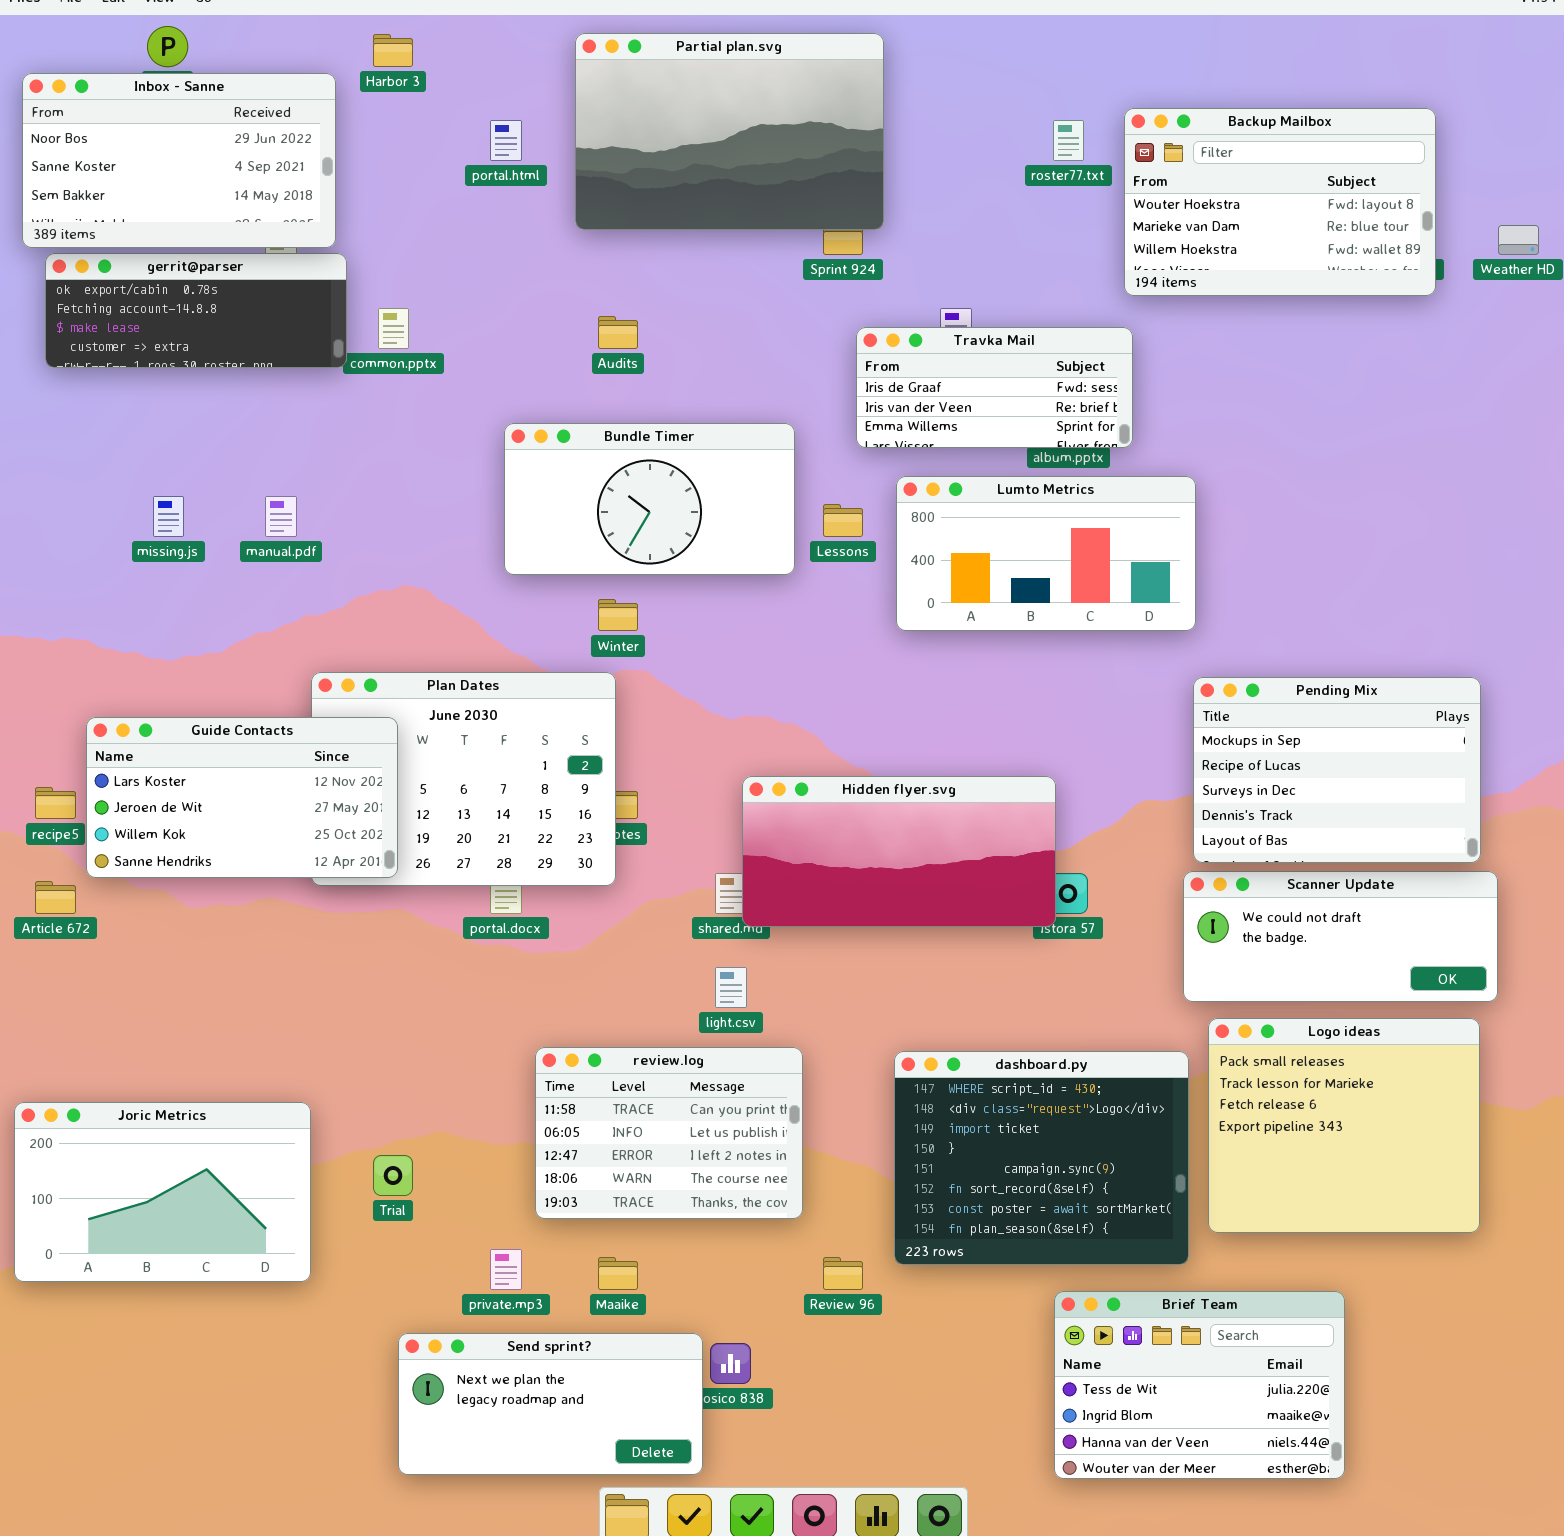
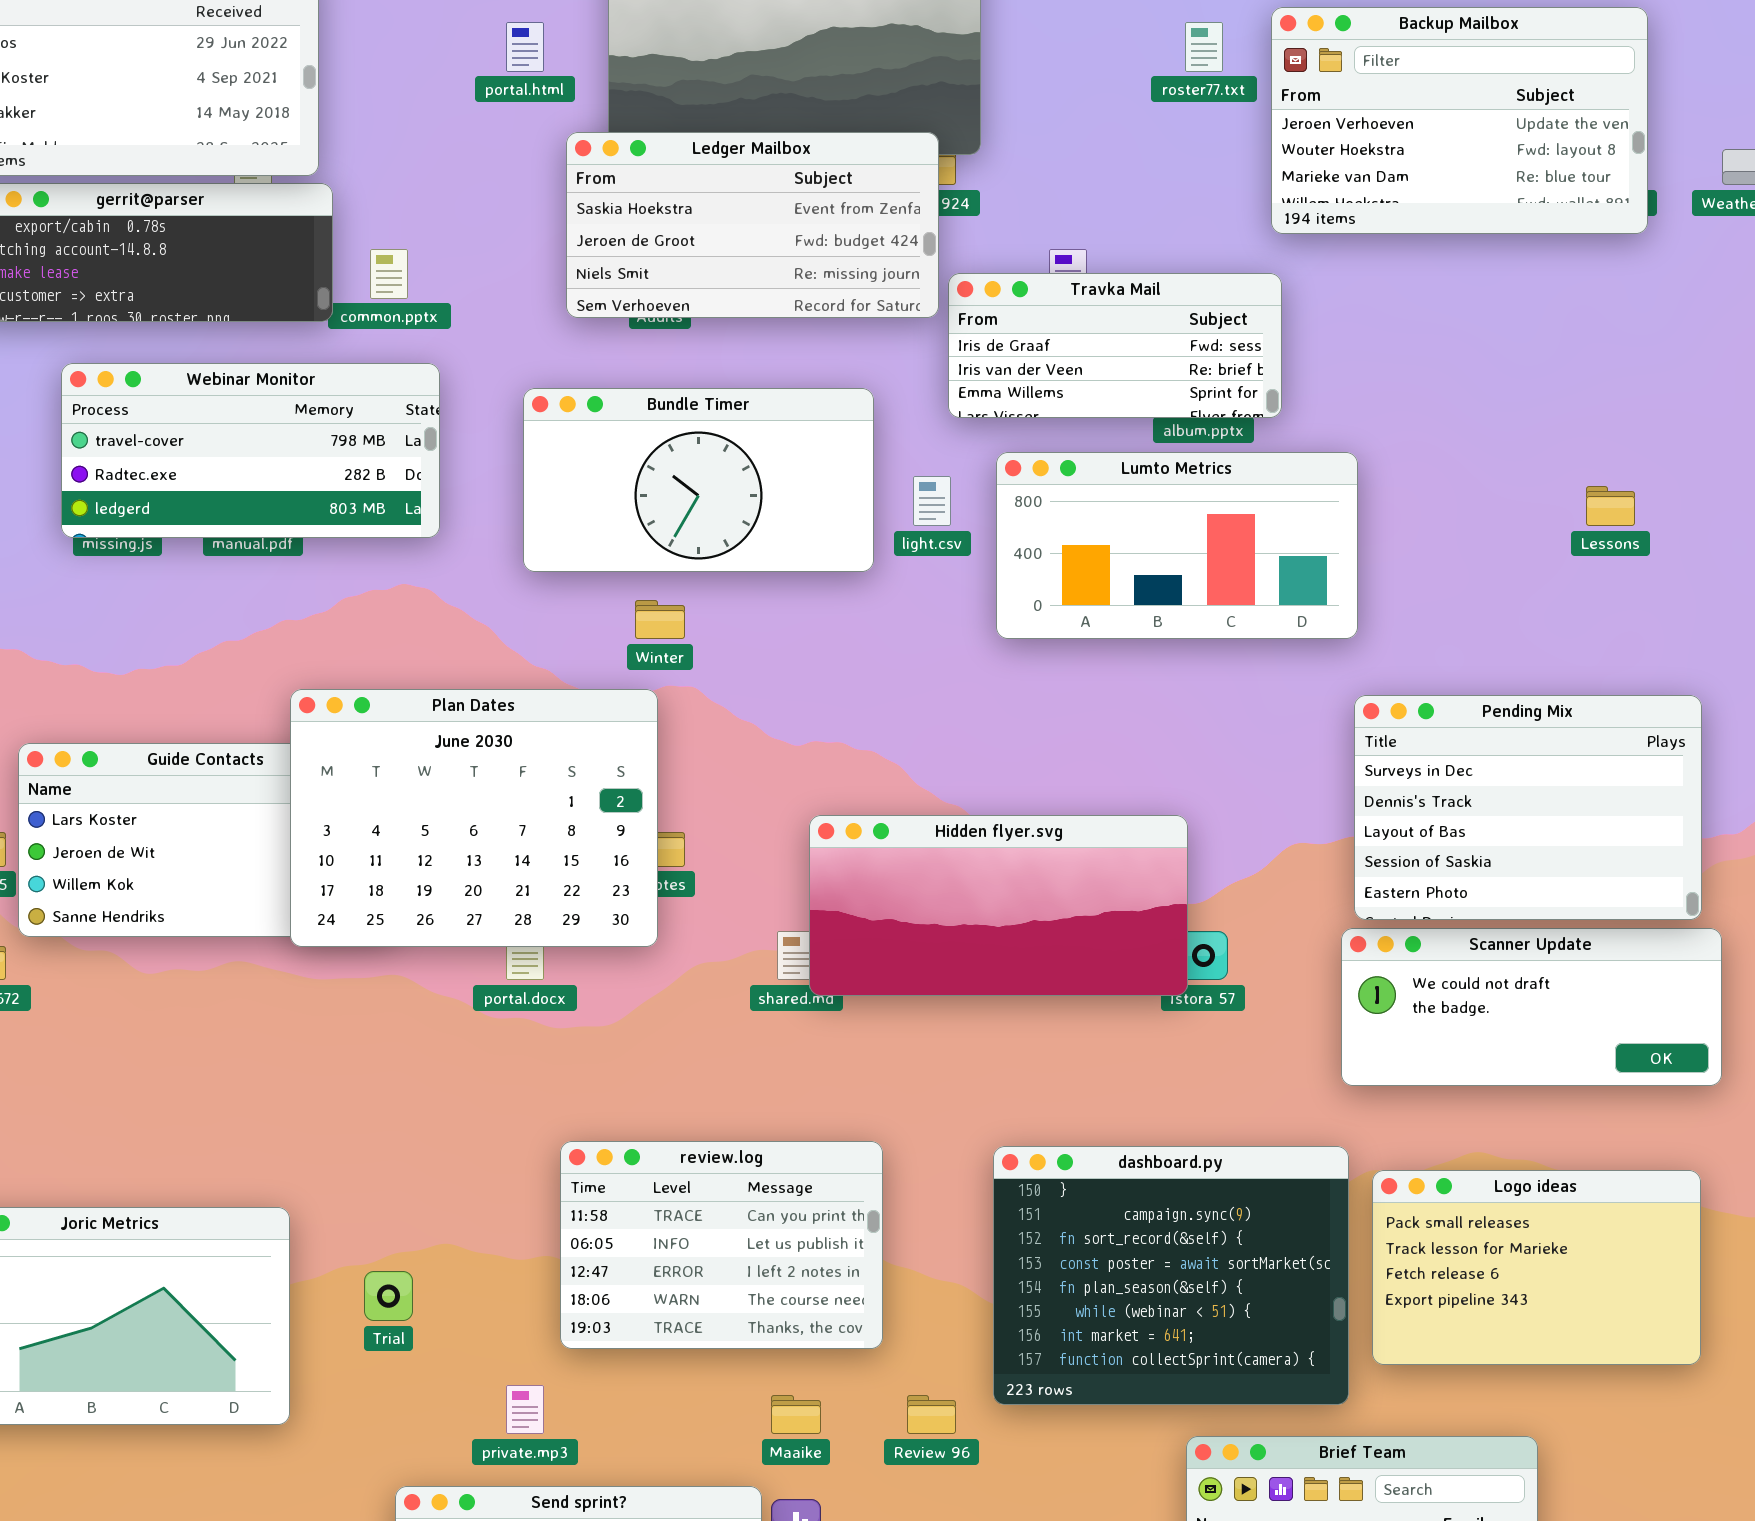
Backup Mailbox: [1124,108,1436,296] -> [1271,7,1648,234], scrolled up 1 row
Ledger Mailbox: none -> [566,132,939,318], opened
Webinar Monitor: none -> [61,363,440,538], opened
Lessons: [823,504,863,537] -> [1586,486,1635,526], moved
Plan Dates: [311,672,616,886] -> [290,689,658,947], raised
Pending Mix: [1193,677,1481,863] -> [1354,695,1702,920], scrolled down 2 rows
light.csv: [715,967,747,1008] -> [913,476,951,526], moved
Logo ideas: [1208,1018,1480,1233] -> [1372,1170,1701,1365], resized
dashboard.py: [894,1051,1189,1265] -> [993,1146,1349,1405], scrolled down 3 rows
Maaike: [598,1257,638,1290] -> [771,1395,821,1434], moved

